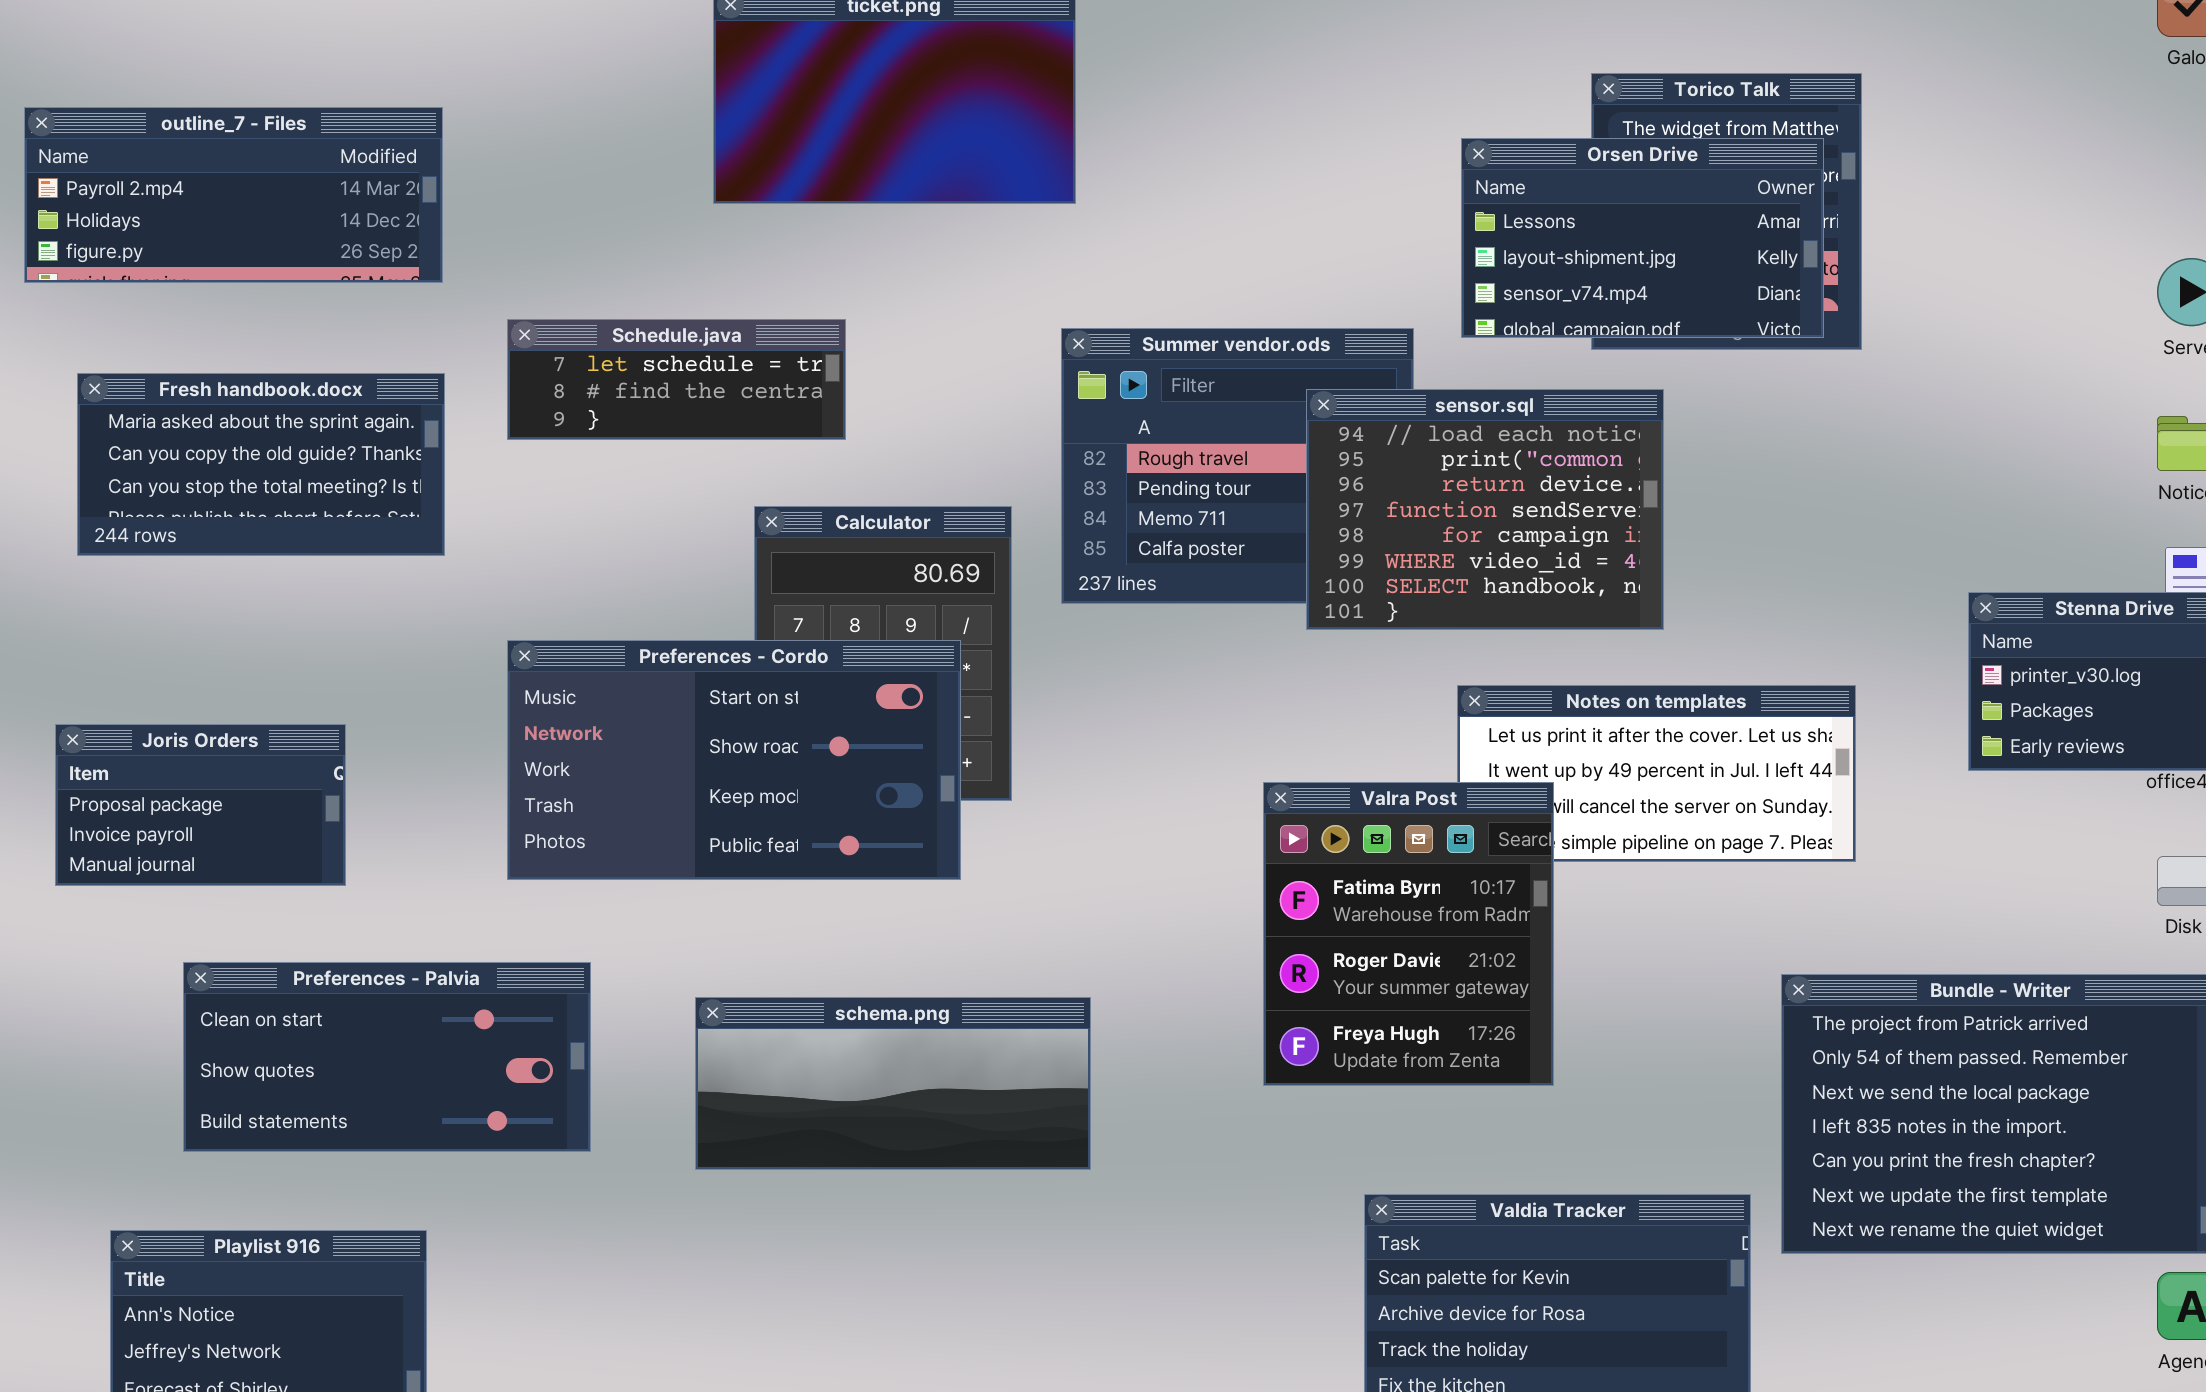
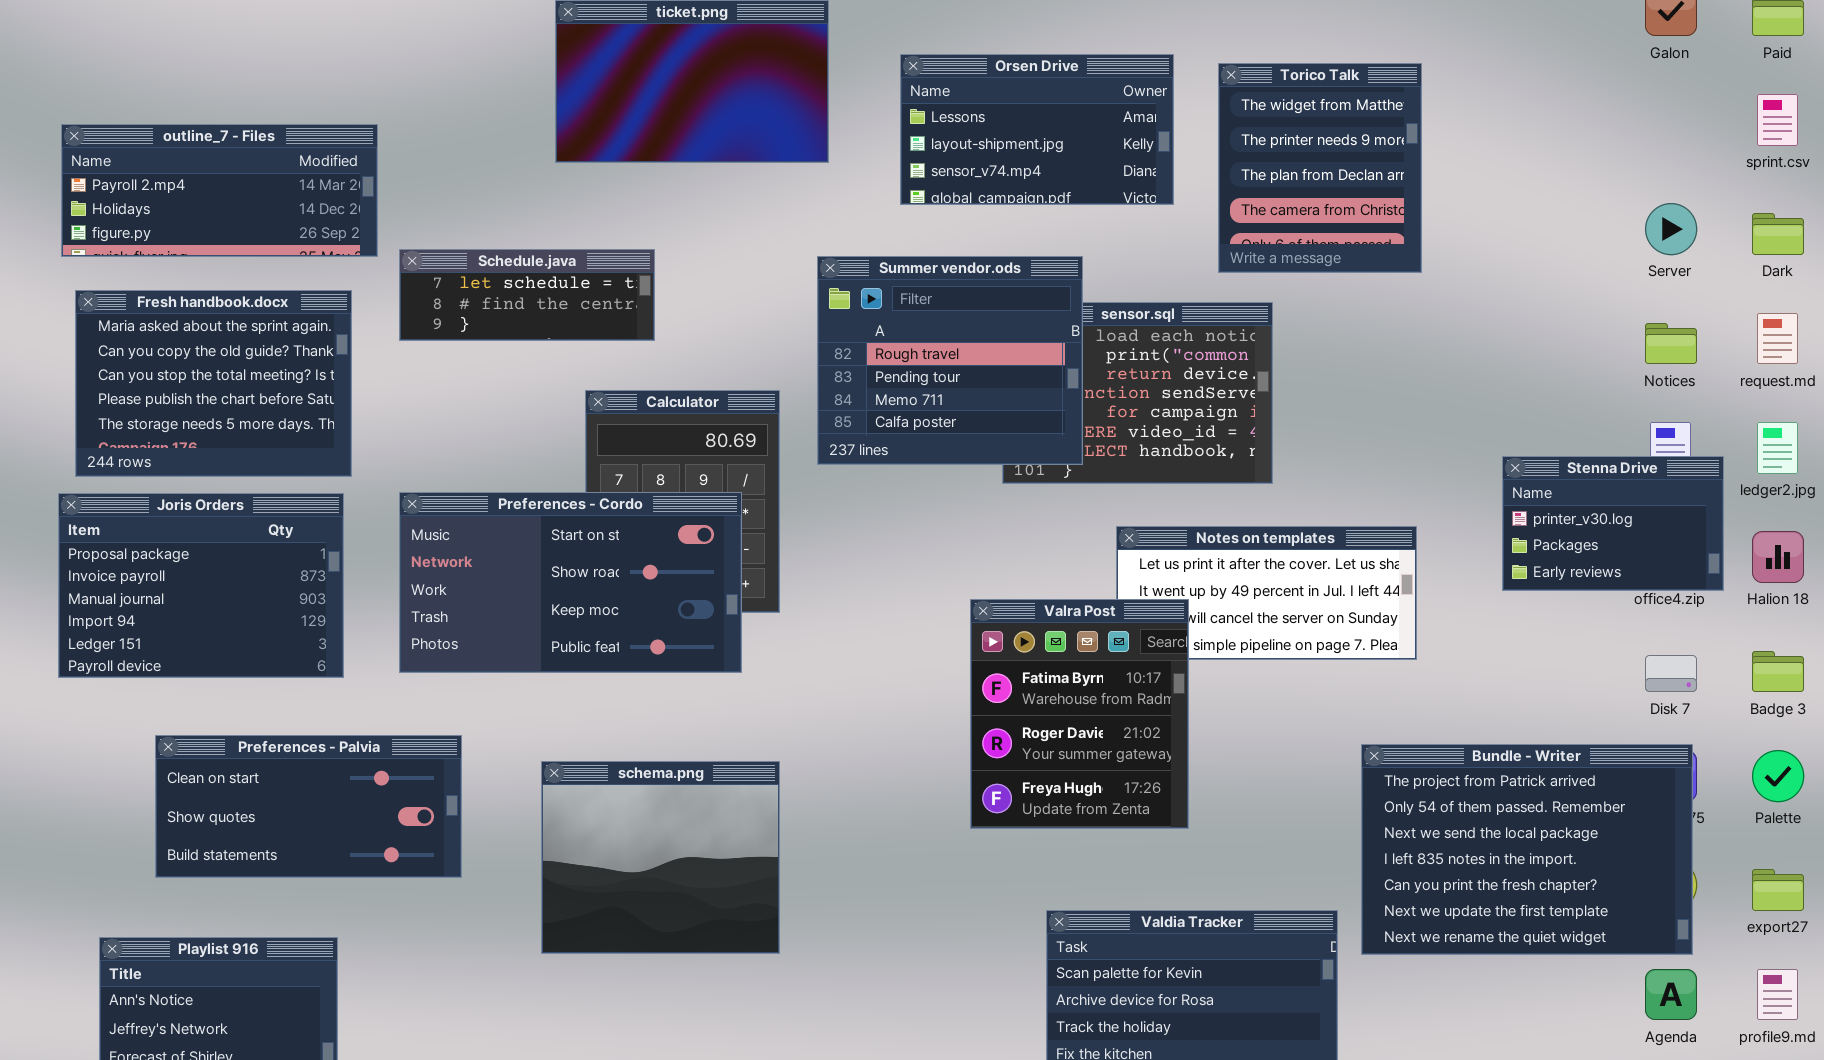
outline_7 - Files: [24,107,443,283] -> [61,124,378,257], moved
Orsen Drive: [1461,138,1824,338] -> [900,54,1174,205], moved
Summer vendor.ods: [1061,328,1414,604] -> [817,256,1083,465], raised
Fresh handbook.docx: [77,373,445,556] -> [75,290,352,477], resized
Joris Orders: [55,724,346,886] -> [58,493,344,678], resized
schema.png: [695,997,1091,1170] -> [541,761,780,954], resized

